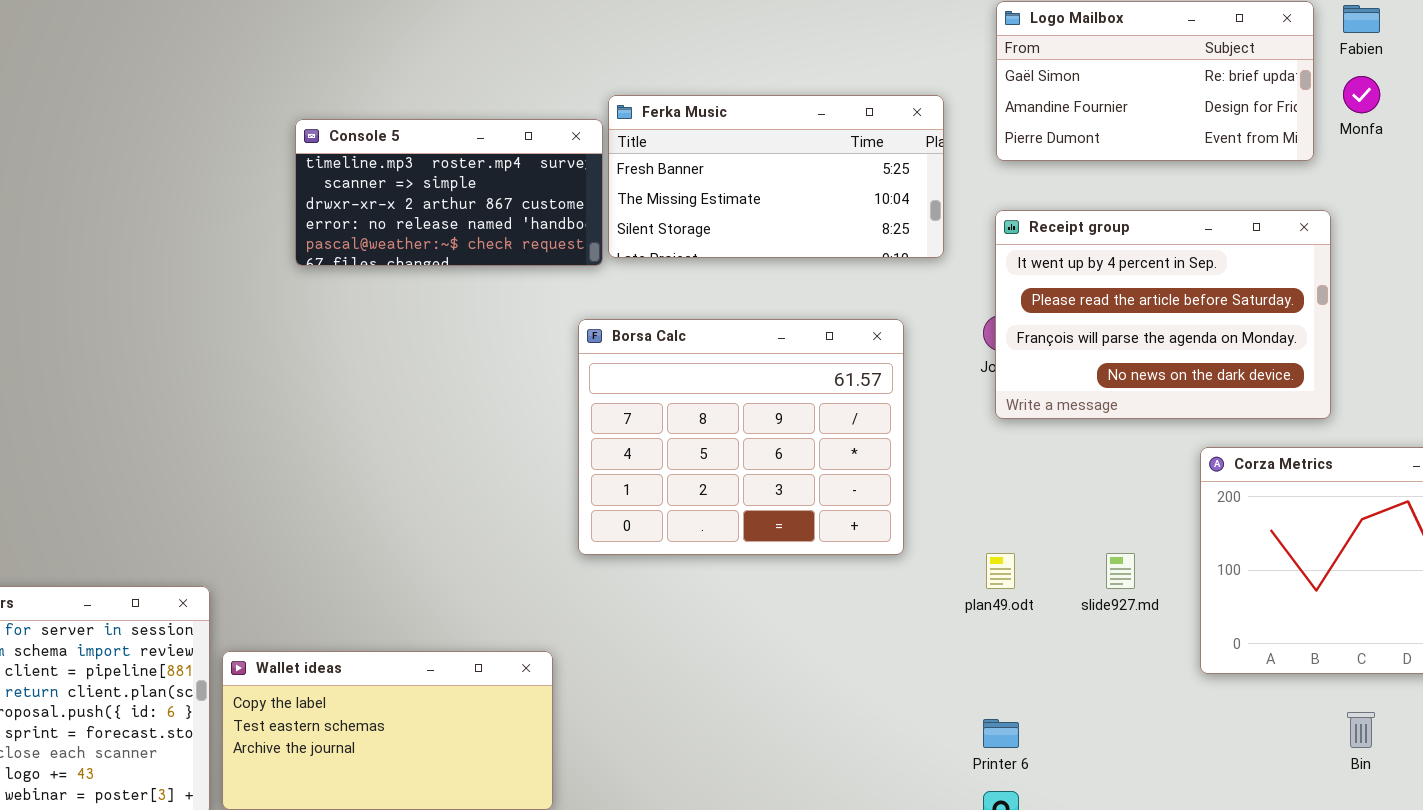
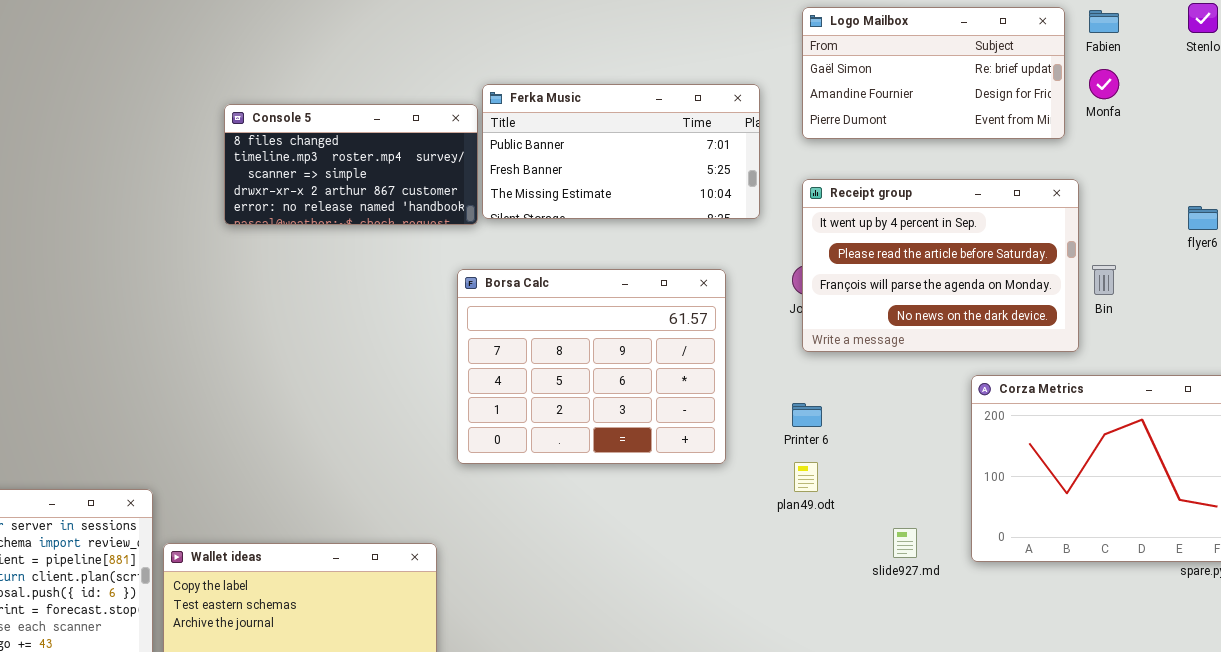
Ferka Music: [608,95,944,258] -> [482,84,760,219], scrolled up 1 row
Console 5: [295,119,603,266] -> [224,104,478,225], scrolled up 1 row
slide927.md: [1106,553,1135,589] -> [893,528,917,558], moved
Bin: [1347,712,1375,748] -> [1092,265,1116,295], moved
Printer 6: [983,719,1019,748] -> [792,403,822,427], moved

